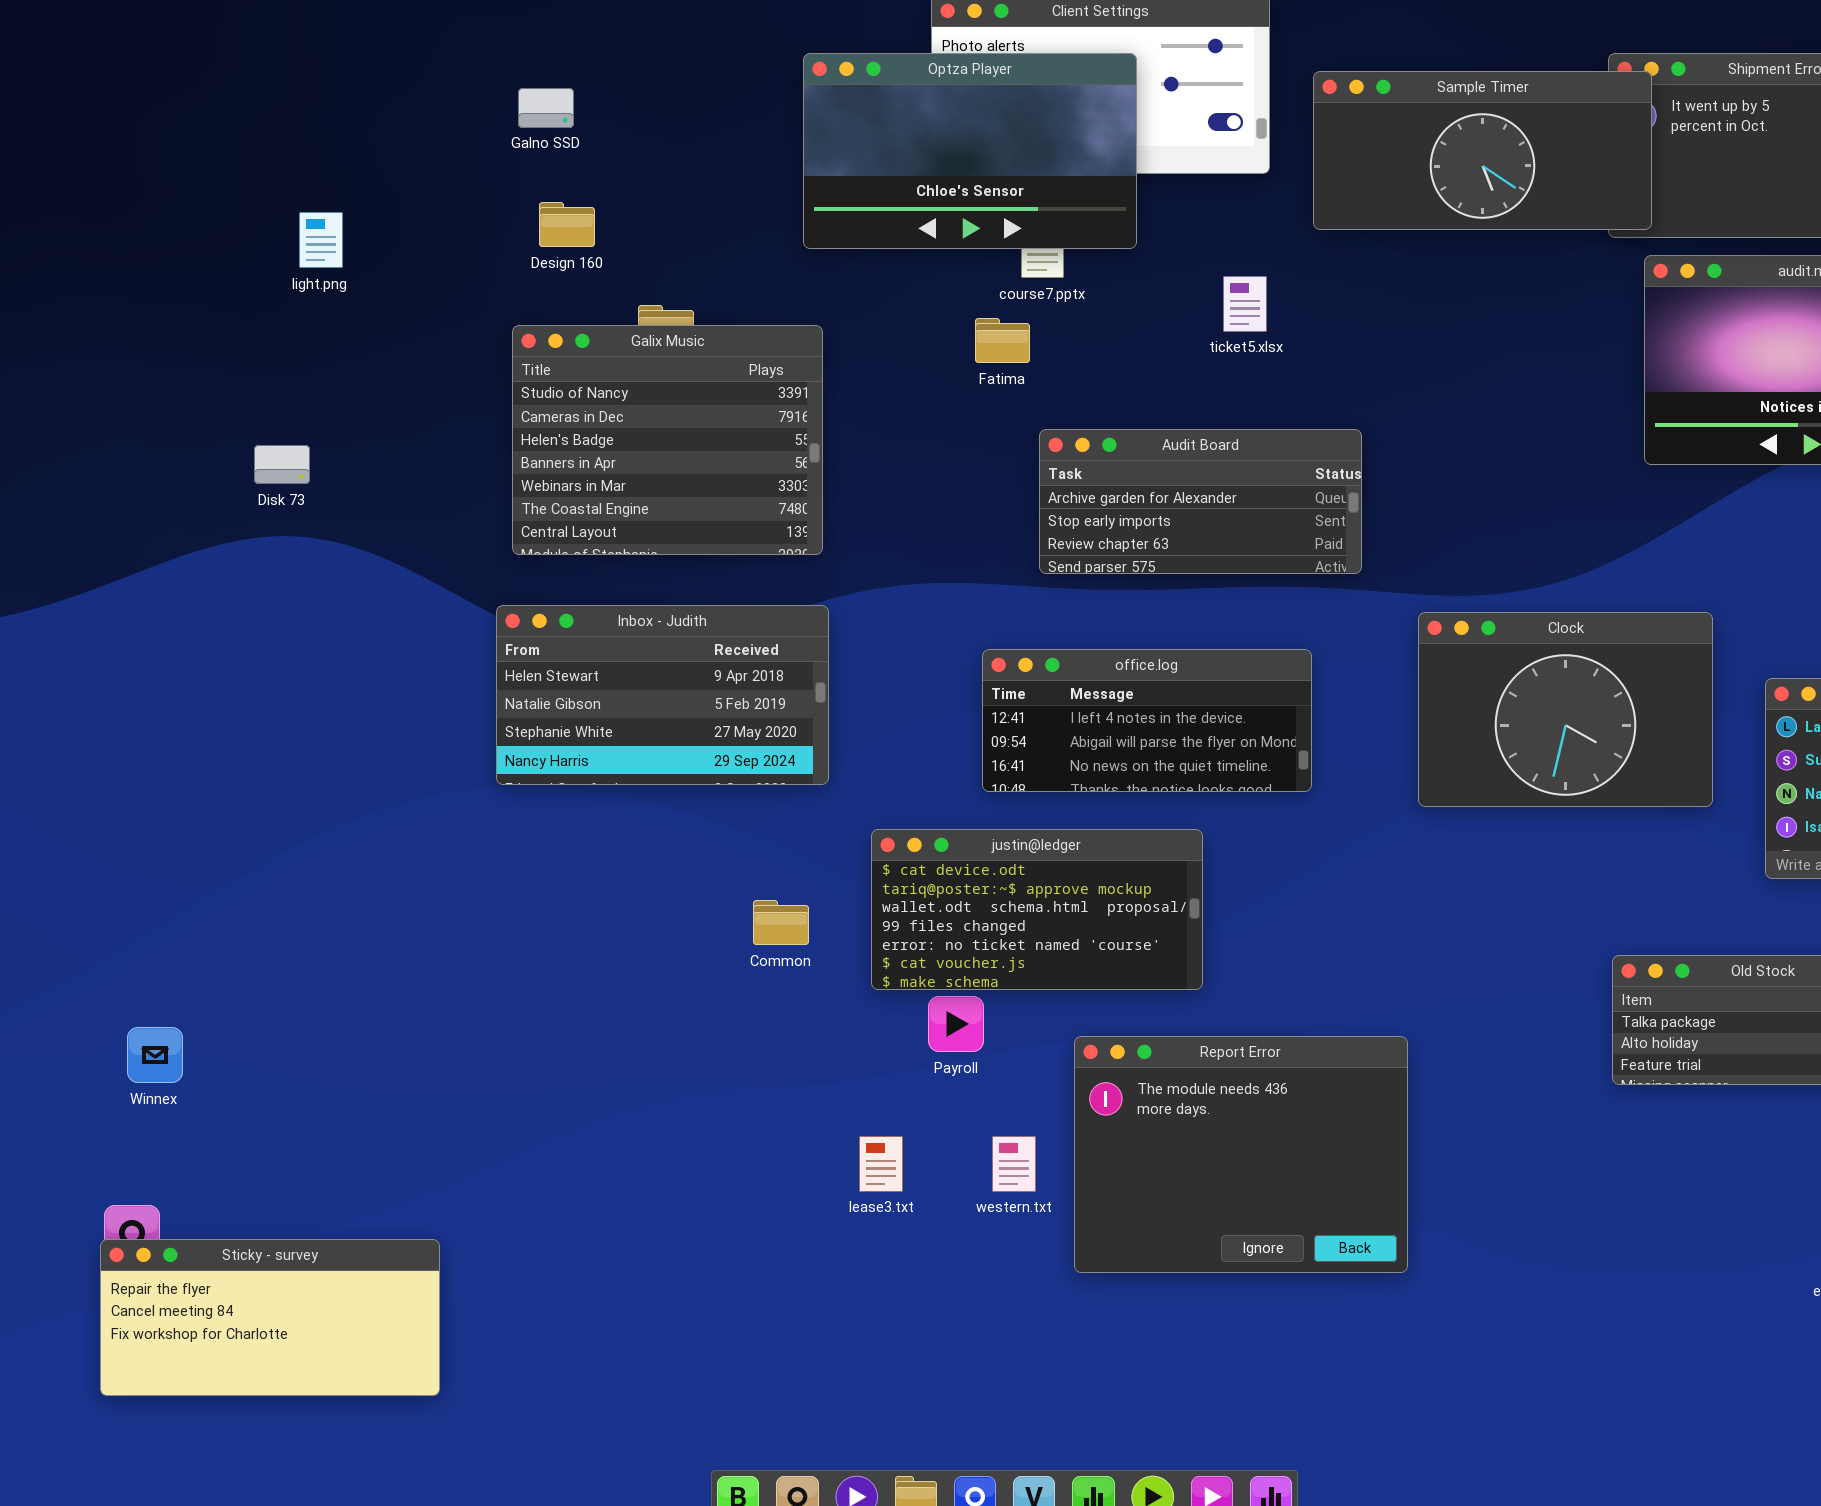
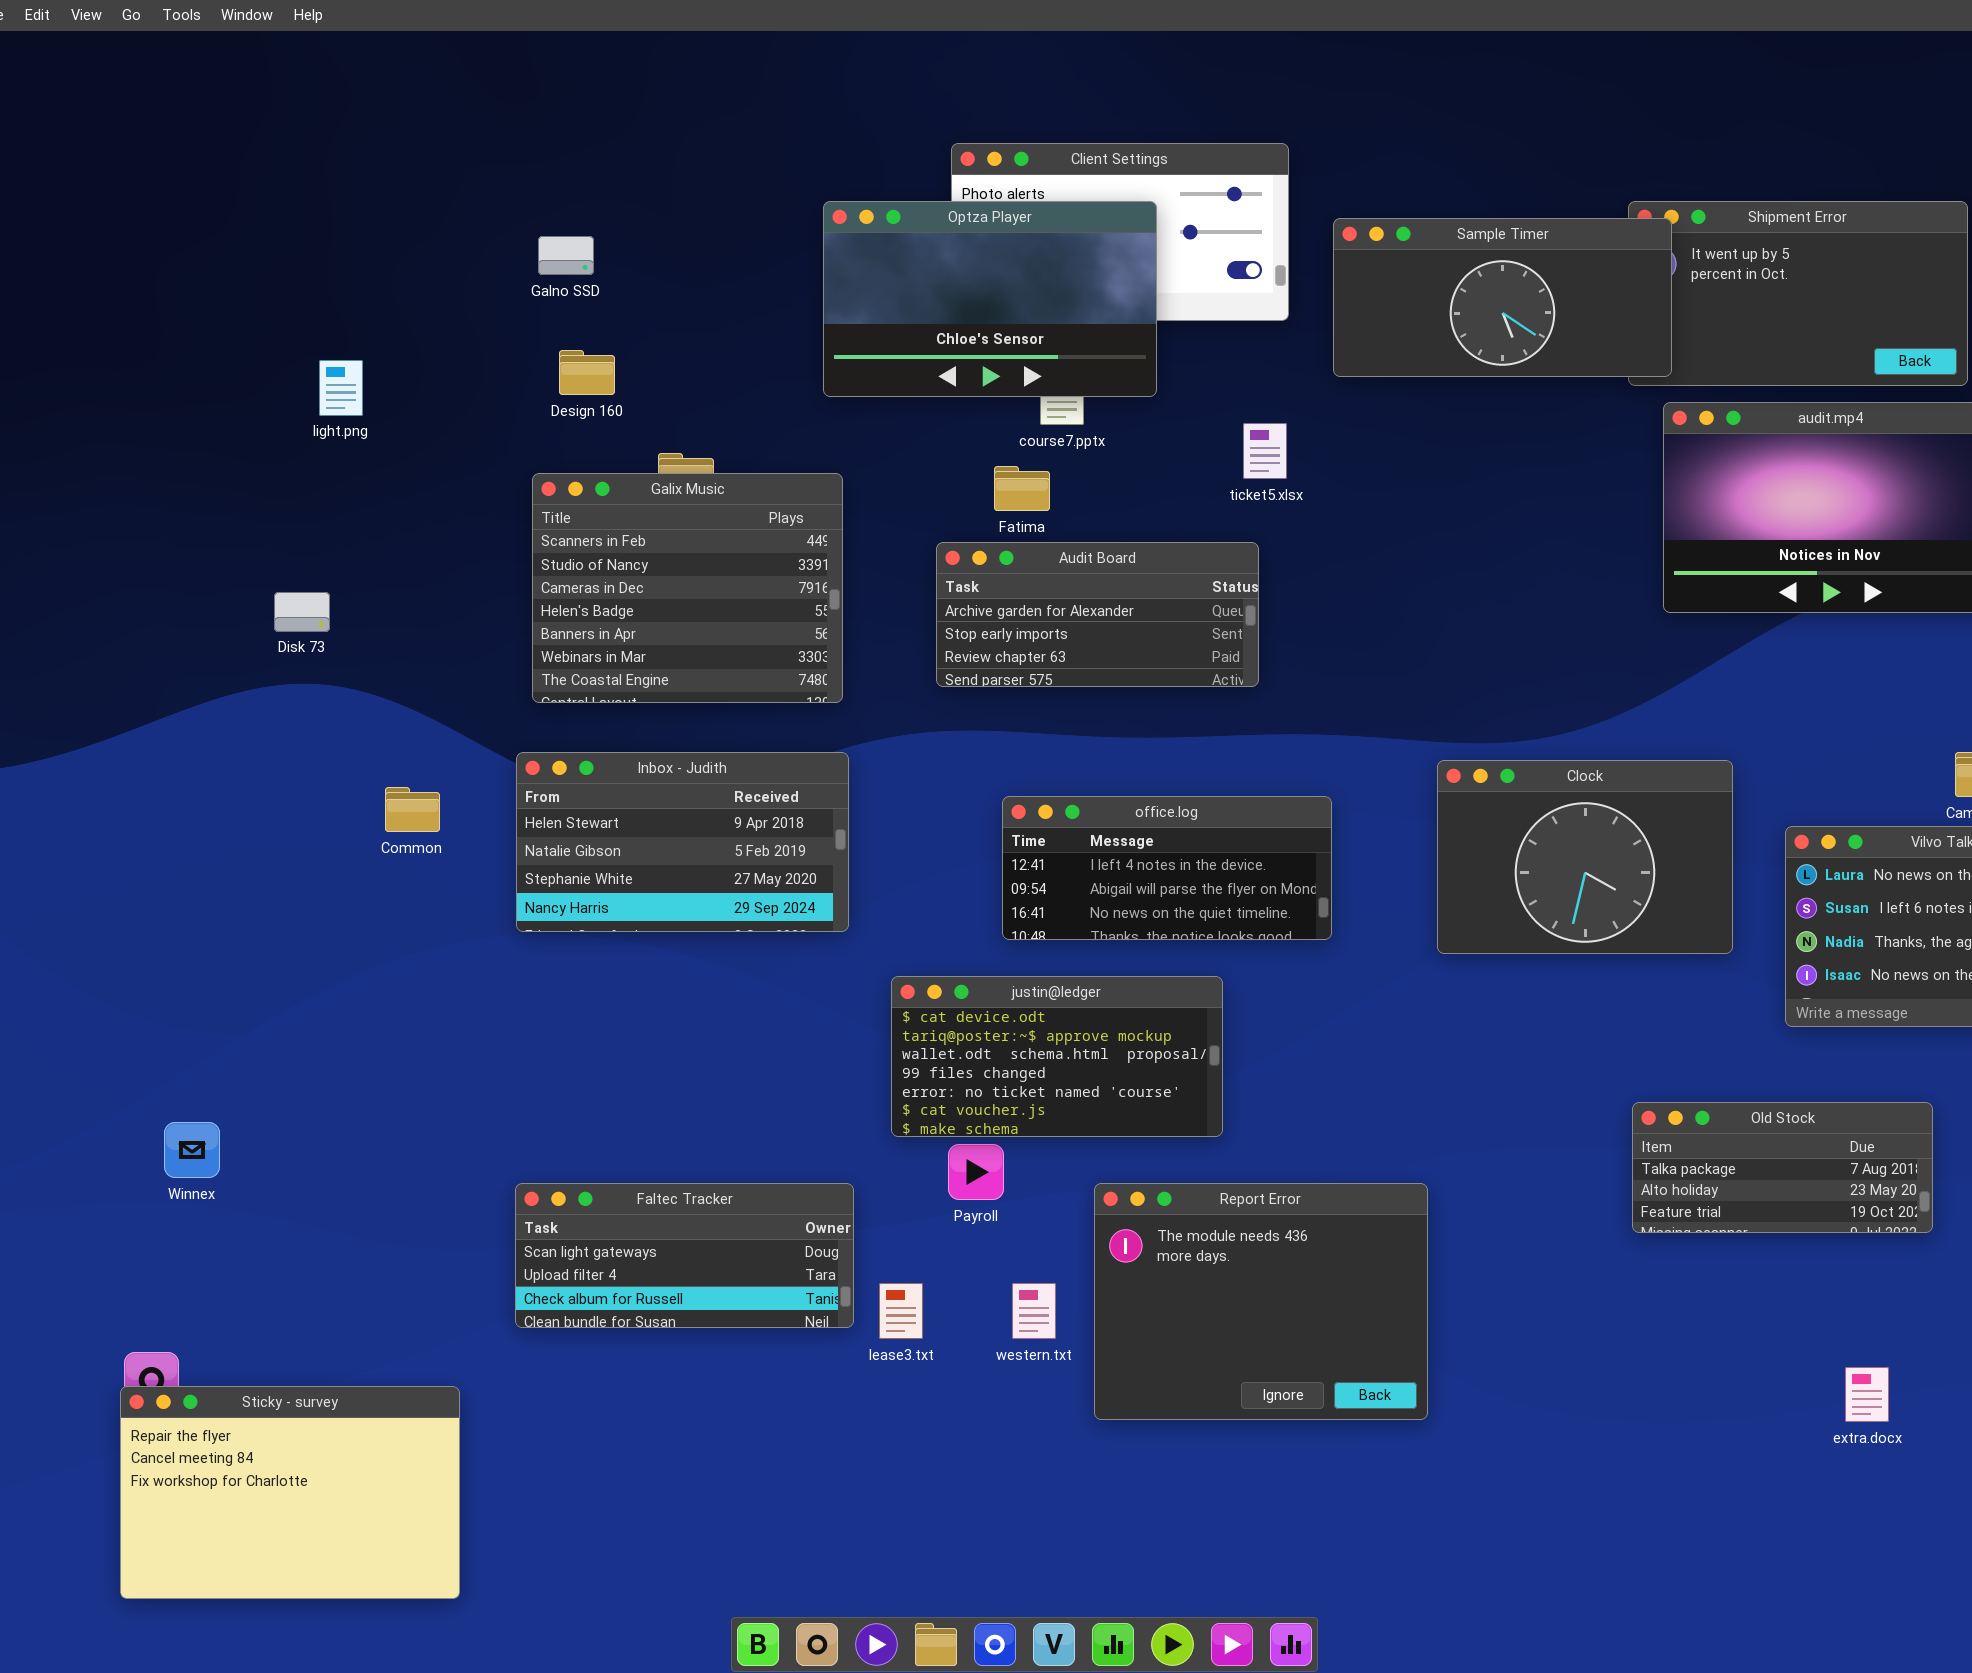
Galix Music: [512,325,823,555] -> [532,473,843,703], scrolled up 1 row
Audit Board: [1039,429,1362,574] -> [936,542,1259,687], moved
Common: [753,900,809,945] -> [385,787,440,832], moved
Winnex: [127,1027,183,1083] -> [164,1122,220,1178], moved
Faltec Tracker: none -> [515,1183,854,1328], opened
Sticky - survey: [100,1239,440,1396] -> [120,1386,460,1599], resized

